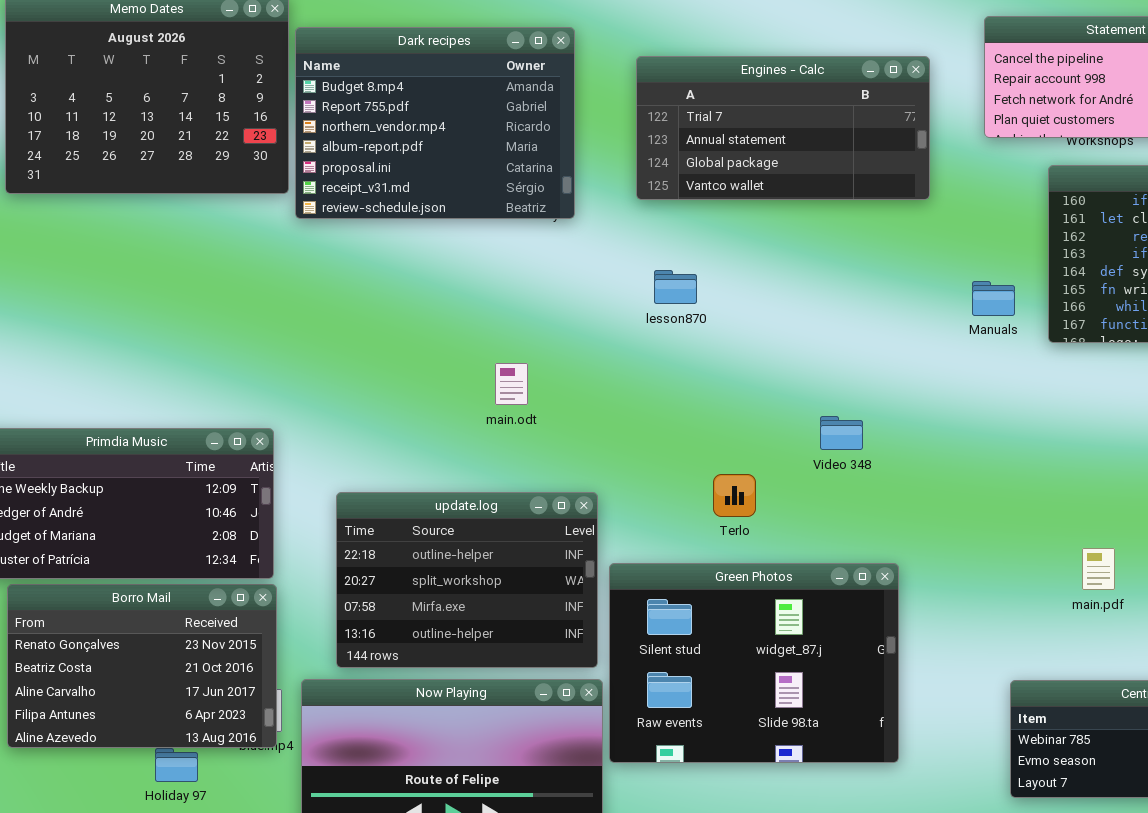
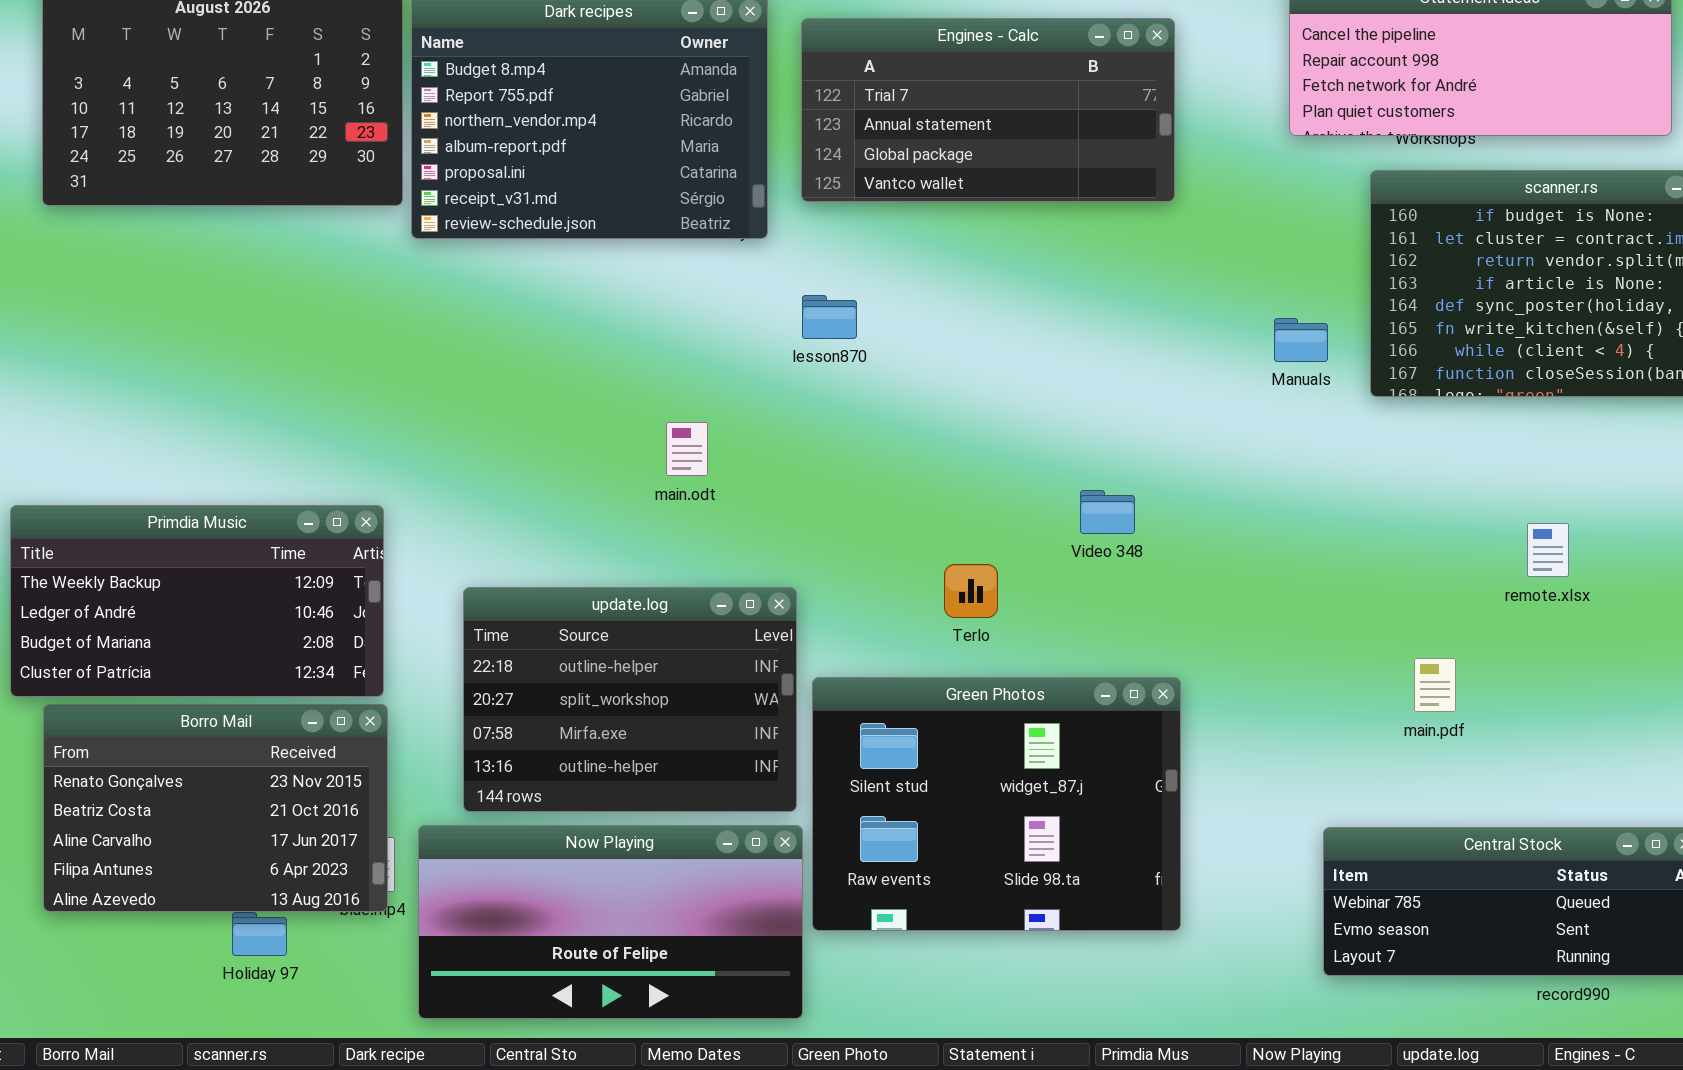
Engines - Calc: [636,56,930,200] -> [801,18,1175,202], moved
lesson870: [654,270,697,304] -> [802,295,857,339], moved

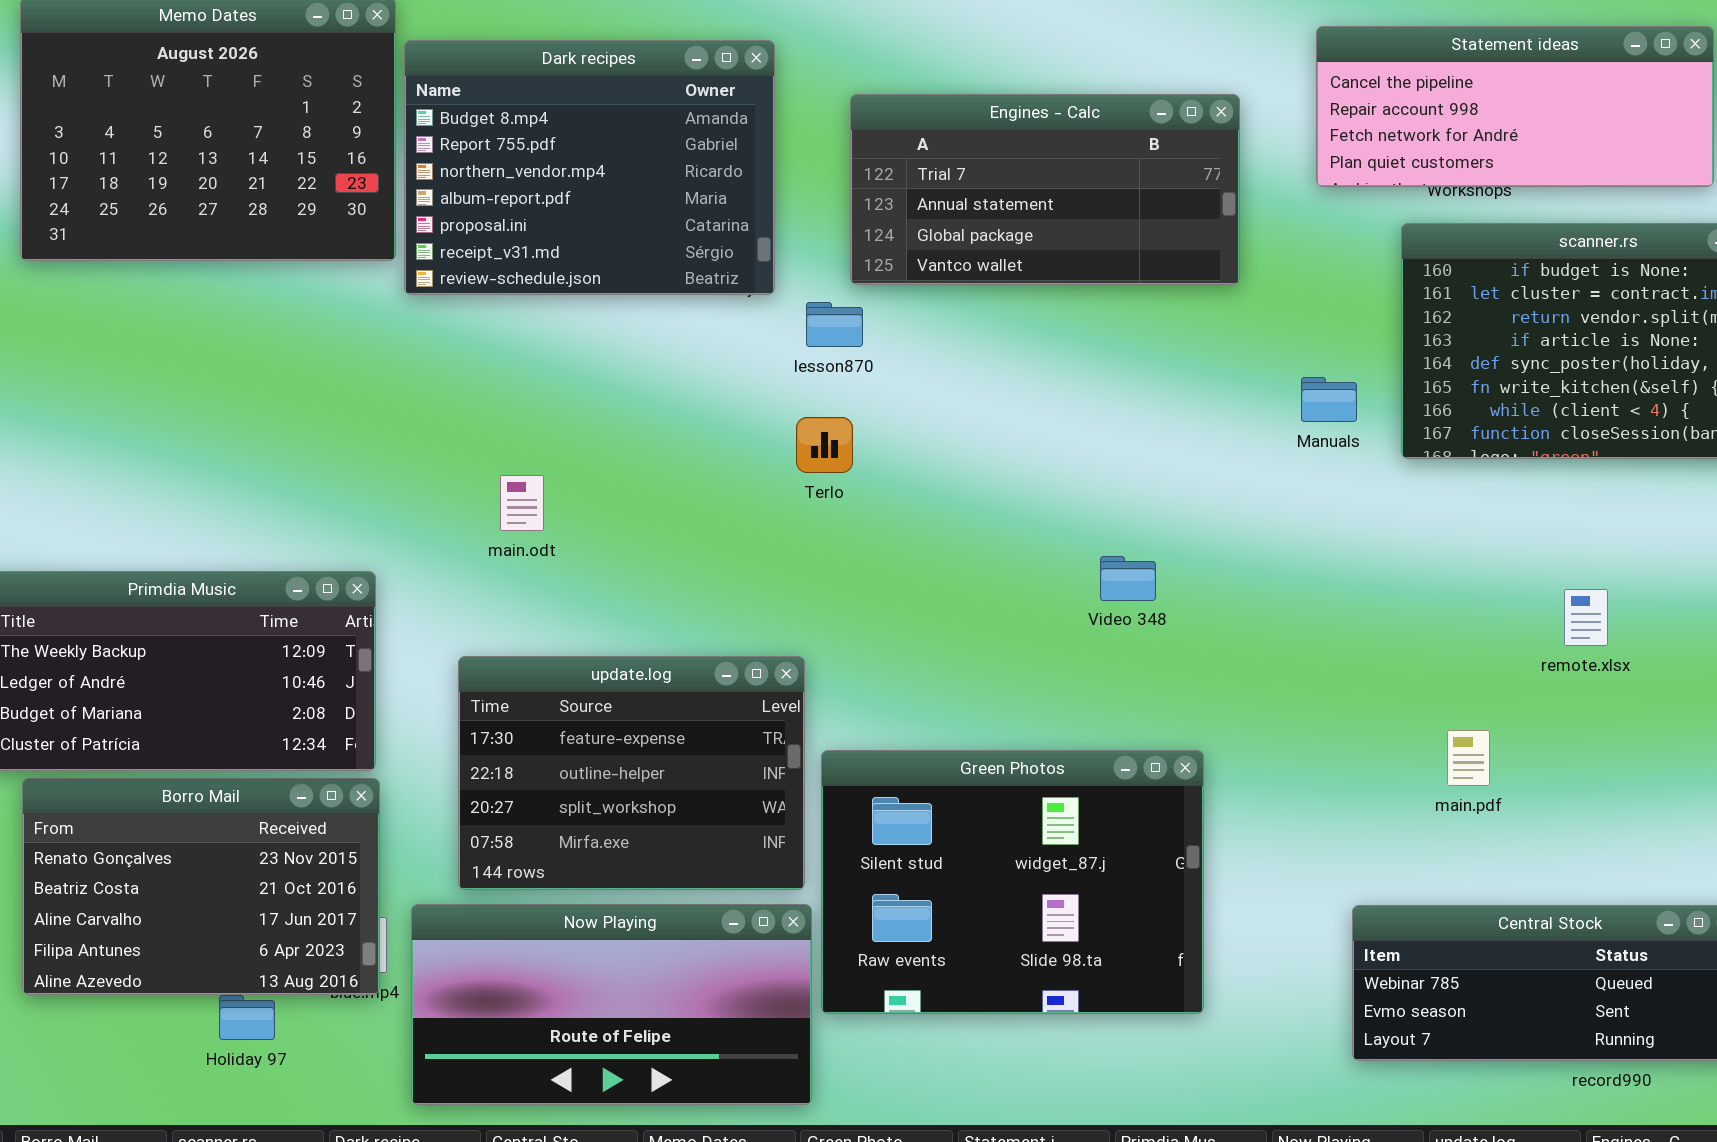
Engines - Calc: [801,18,1175,202] -> [850,94,1240,285], moved
lesson870: [802,295,857,339] -> [806,302,863,347], moved
main.odt: [666,422,708,476] -> [500,475,544,531], moved
Terlo: [944,564,998,618] -> [796,417,853,473], moved
update.log: [463,587,797,812] -> [458,656,805,890], scrolled up 1 row

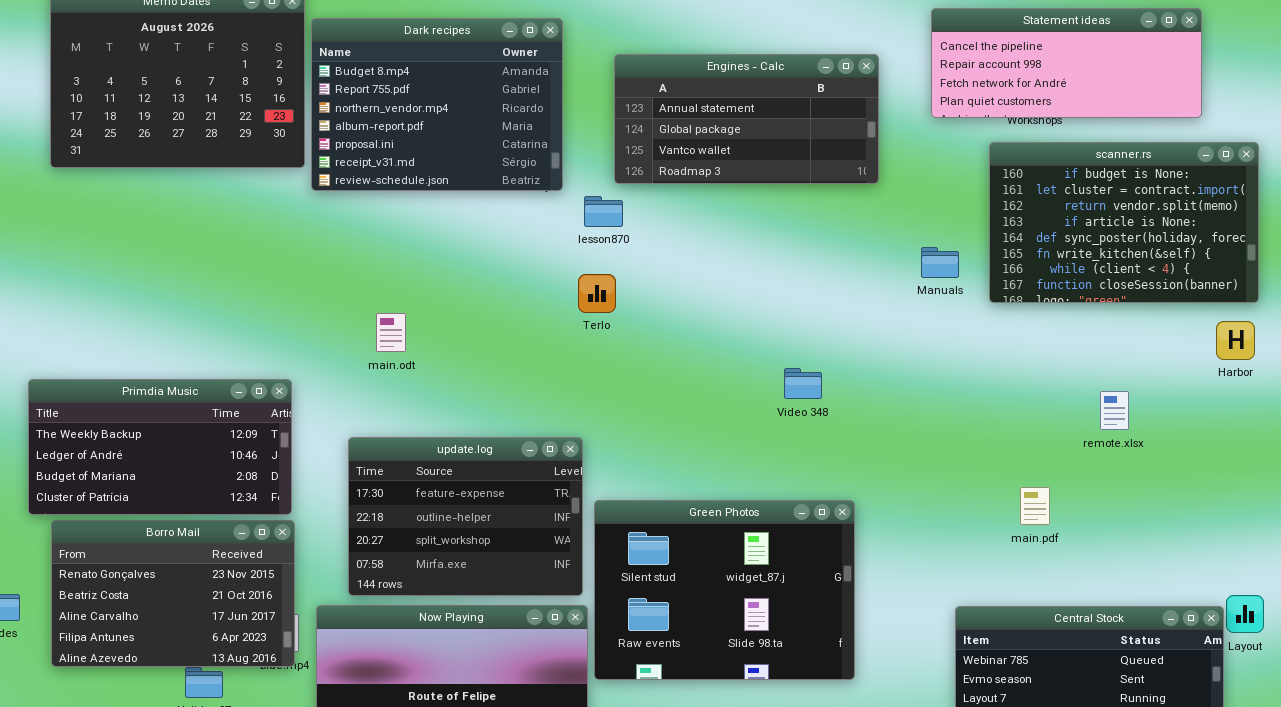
Engines - Calc: [850,94,1240,285] -> [614,54,879,184], scrolled down 1 row

